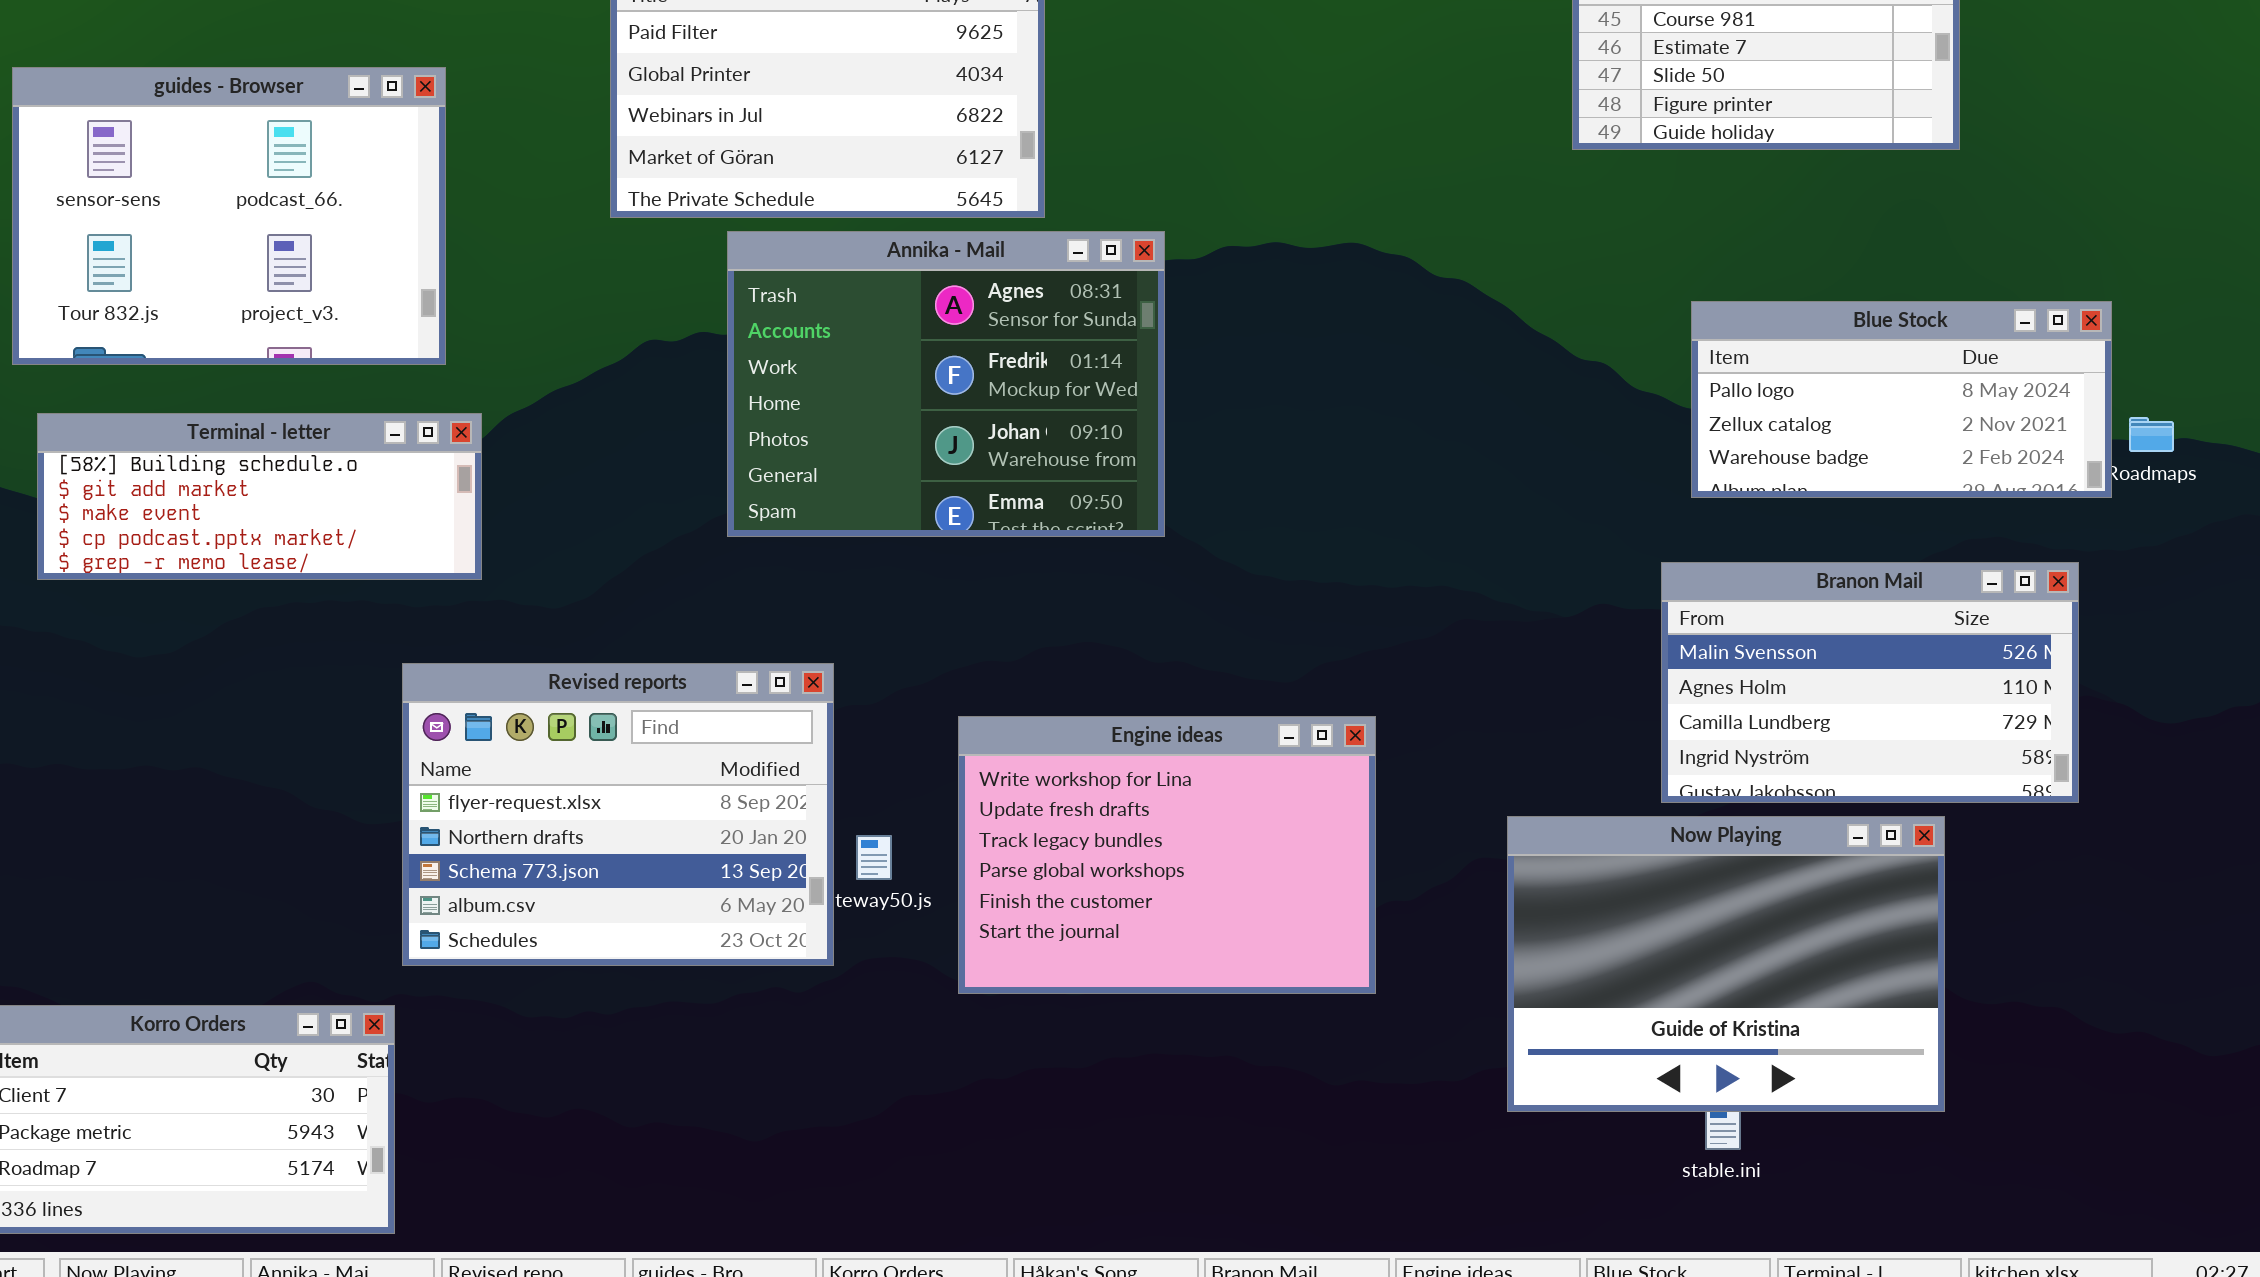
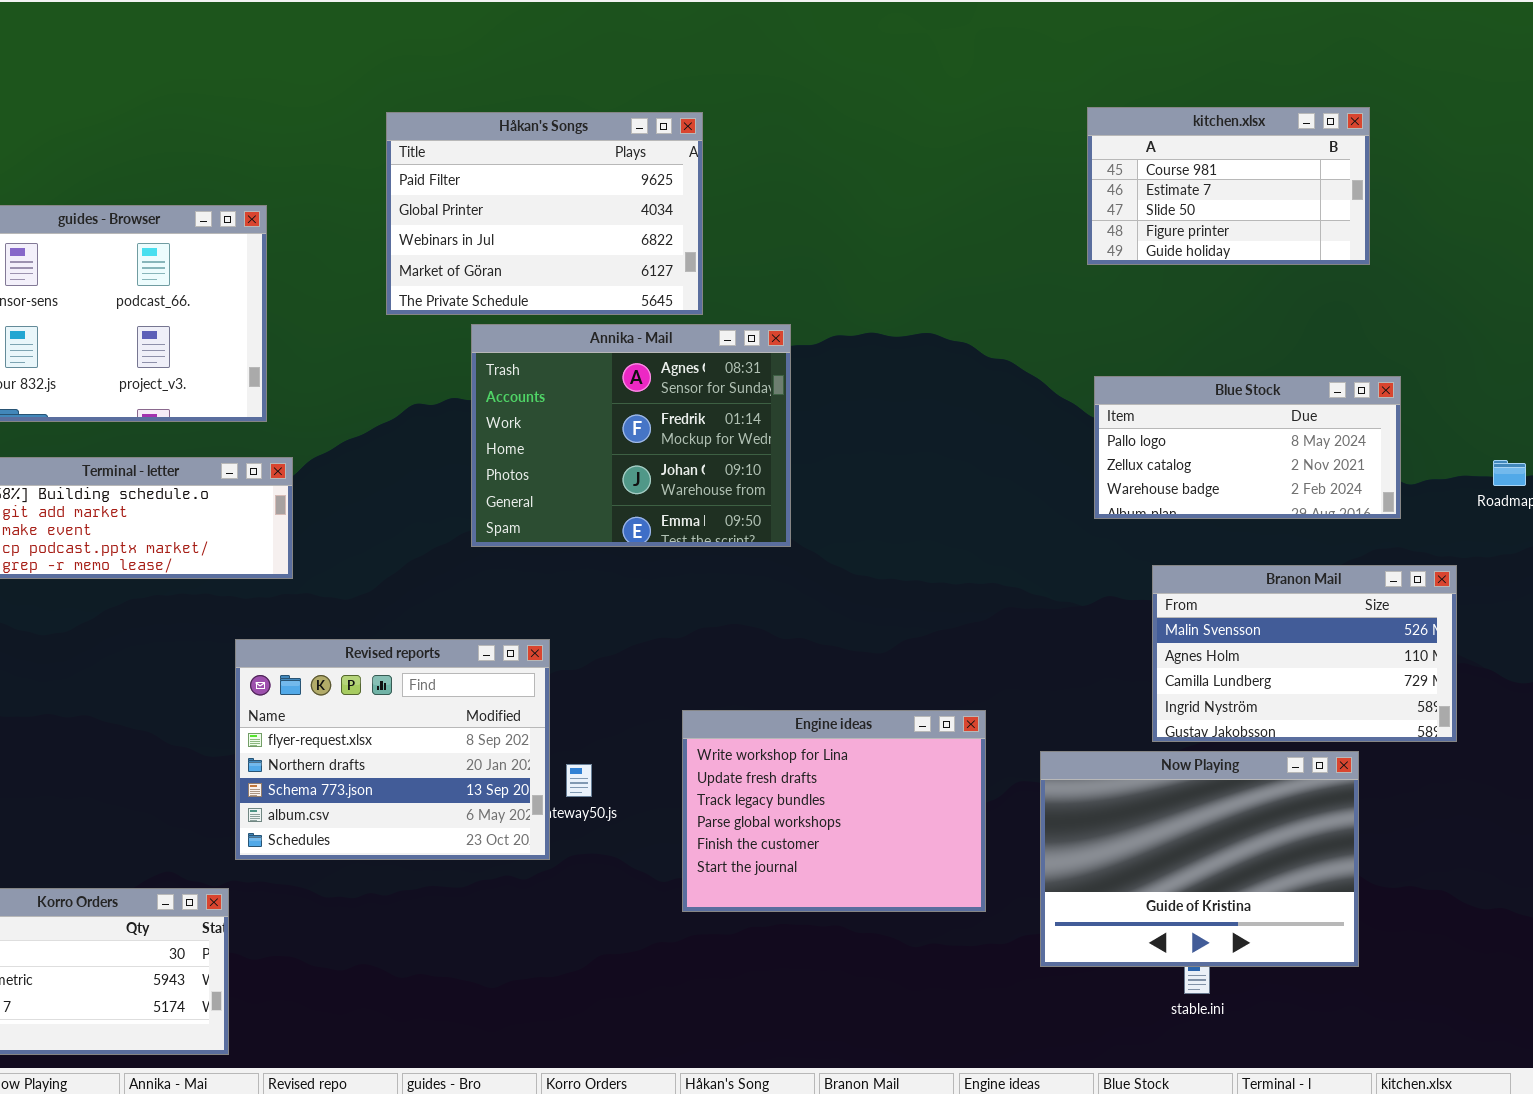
Blue Stock: [1691,301,2112,498] -> [1094,376,1401,519], moved
Engine ideas: [958,716,1376,994] -> [682,710,986,912], moved

